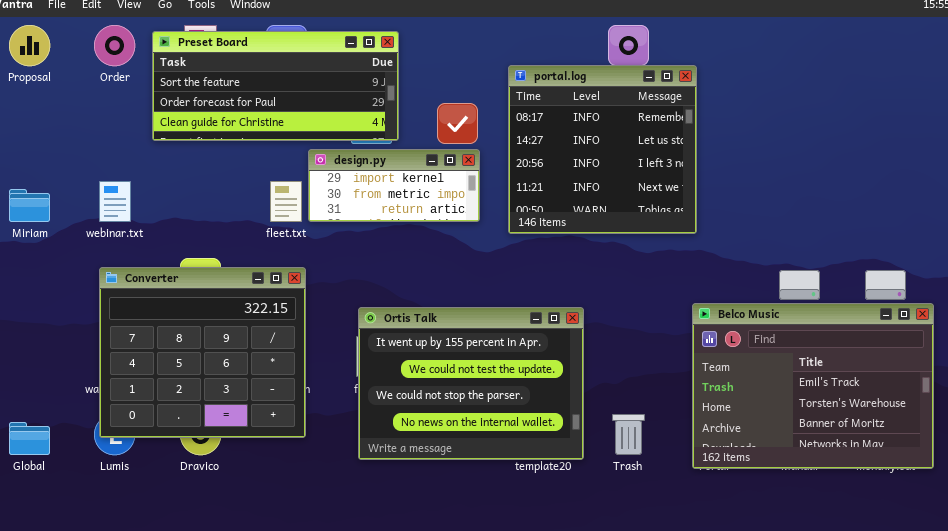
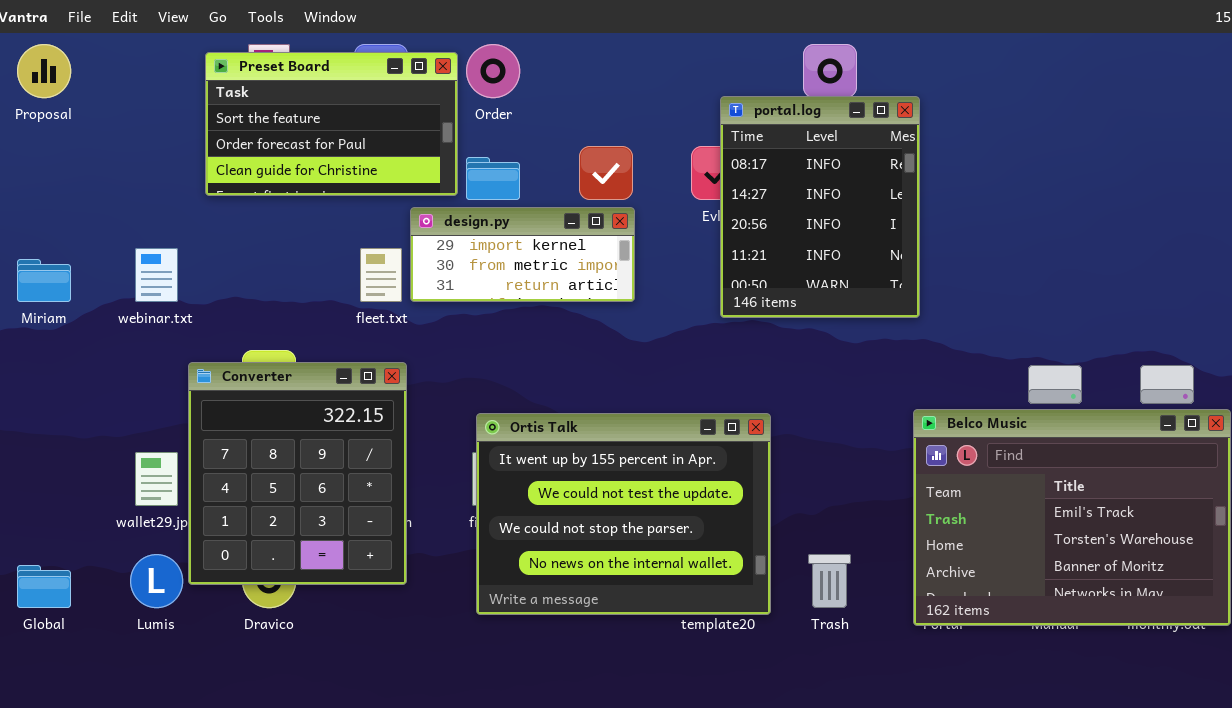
Order: [94,25,135,66] -> [466,44,520,98], moved
Preset Board: [152,31,399,141] -> [205,52,458,196], resized
portal.log: [508,65,697,234] -> [720,96,920,318], resized
Converter: [99,267,306,438] -> [188,362,407,585], resized

